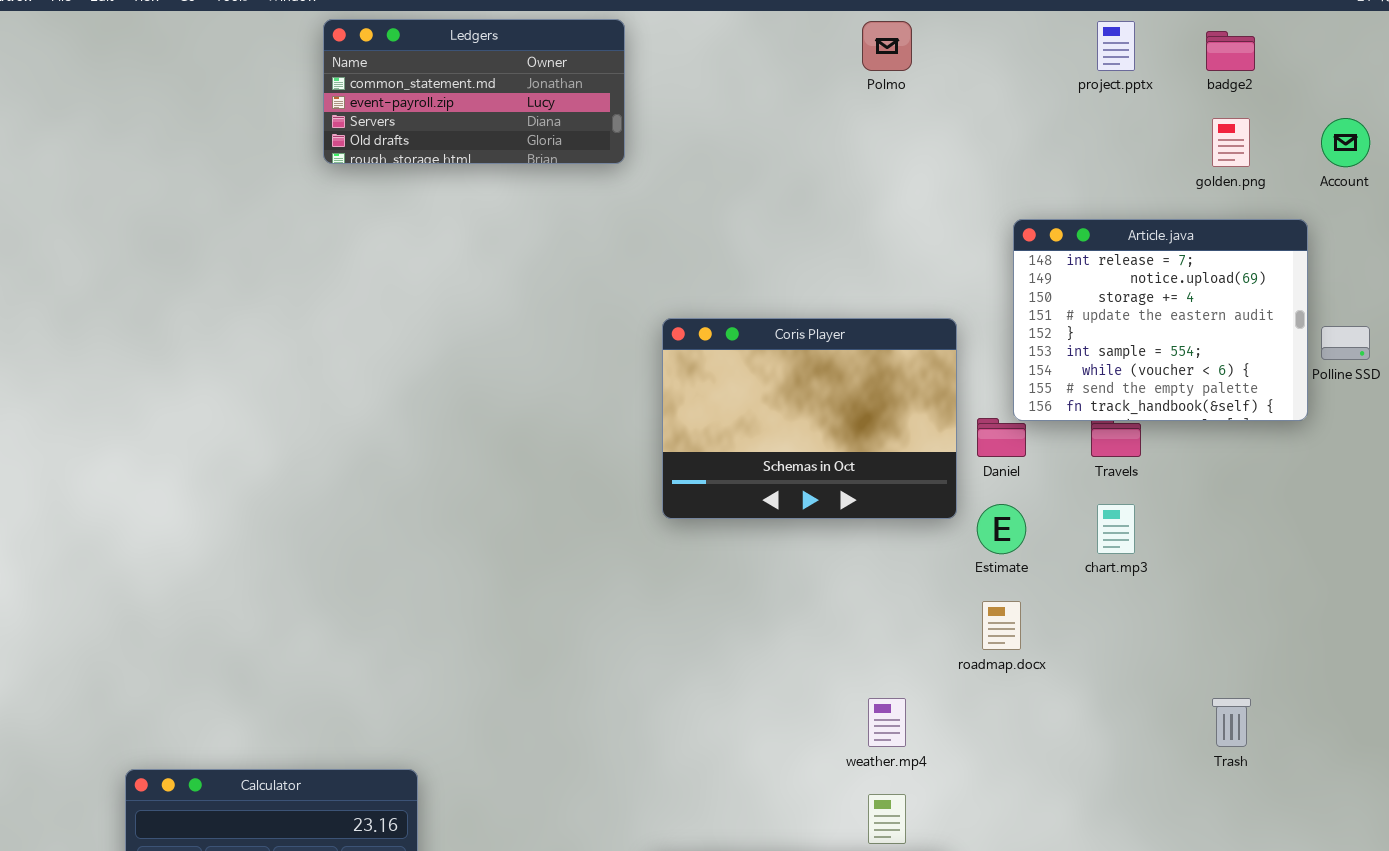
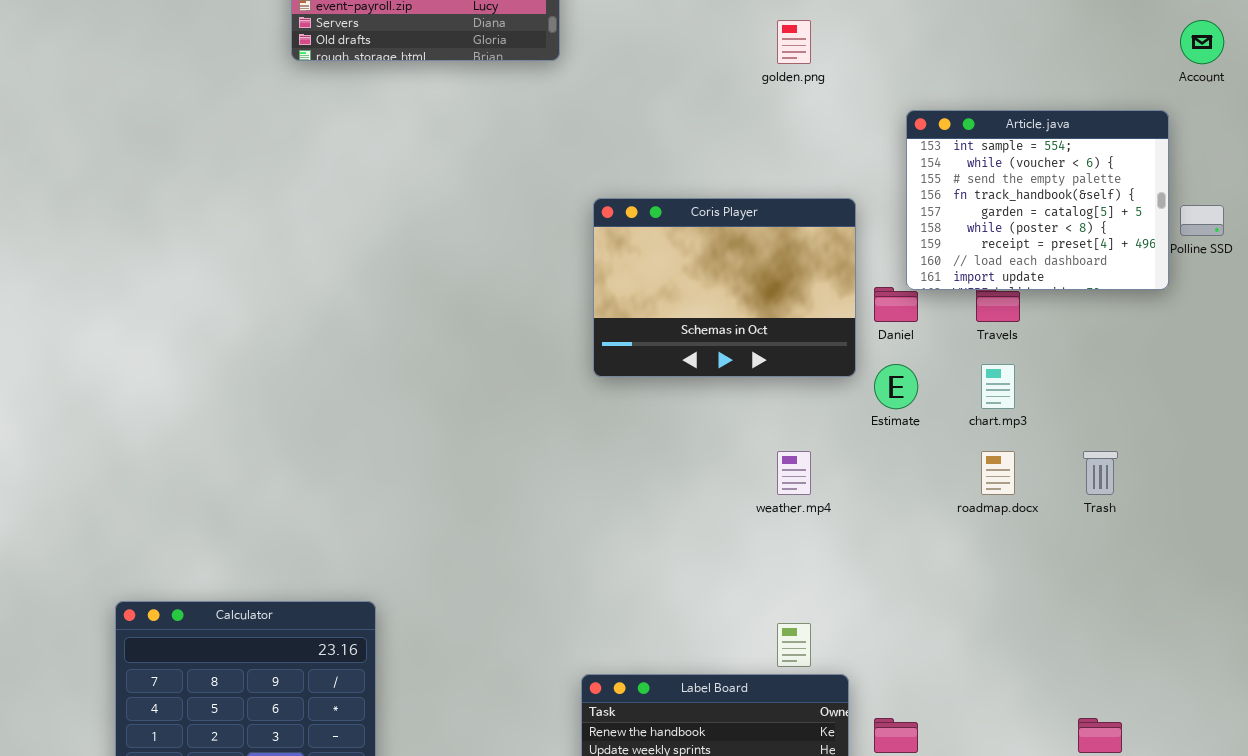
golden.png: [1212,118,1250,167] -> [777,20,811,64], moved
Article.java: [1013,219,1308,421] -> [906,110,1169,290], scrolled down 5 rows
roadmap.docx: [982,601,1021,650] -> [981,451,1015,495], moved
weather.mp4: [868,698,906,747] -> [777,451,811,495], moved
Trash: [1212,698,1251,747] -> [1083,451,1118,495], moved

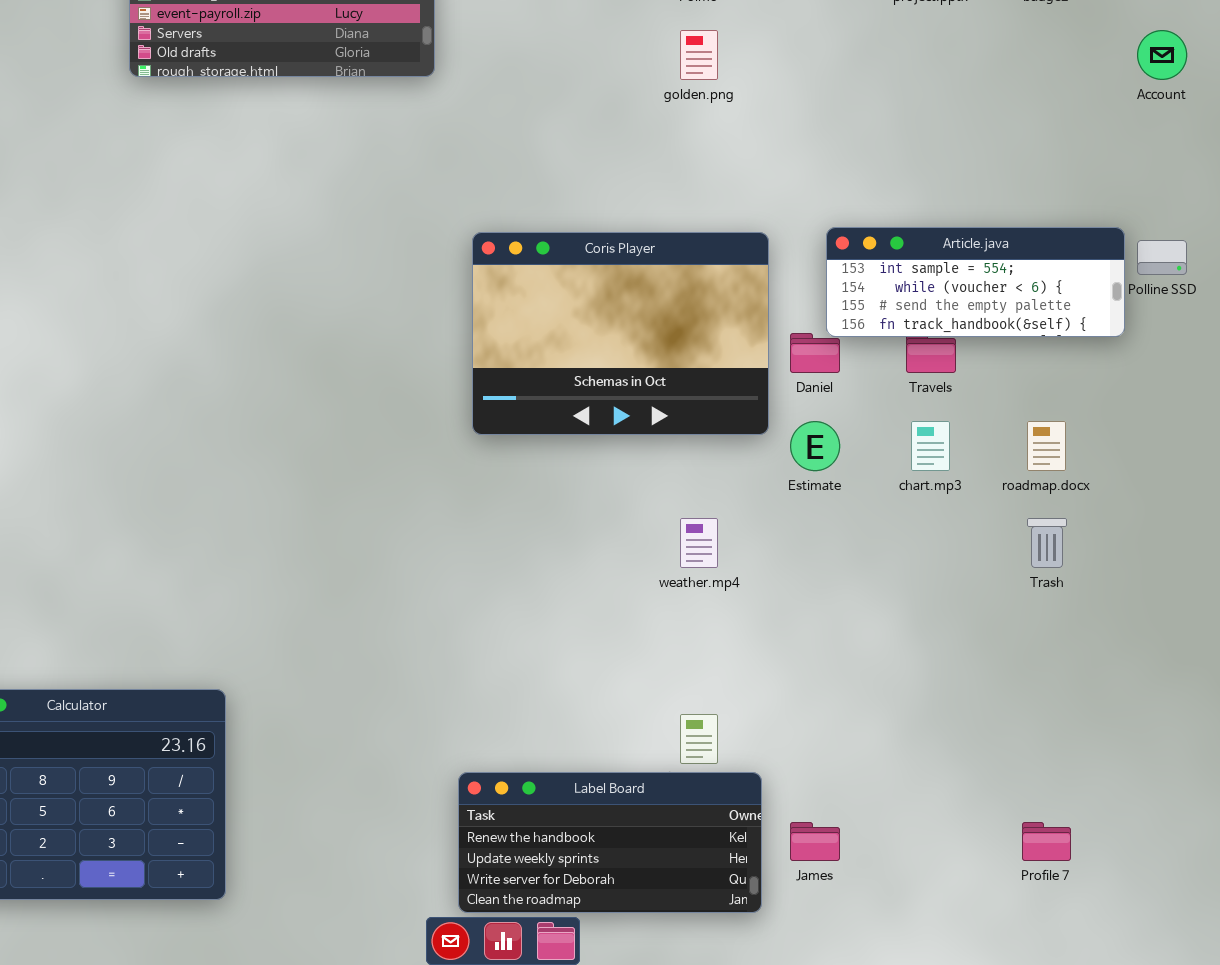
Article.java: [906,110,1169,290] -> [826,227,1125,337], resized
roadmap.docx: [981,451,1015,495] -> [1027,421,1066,471], moved

